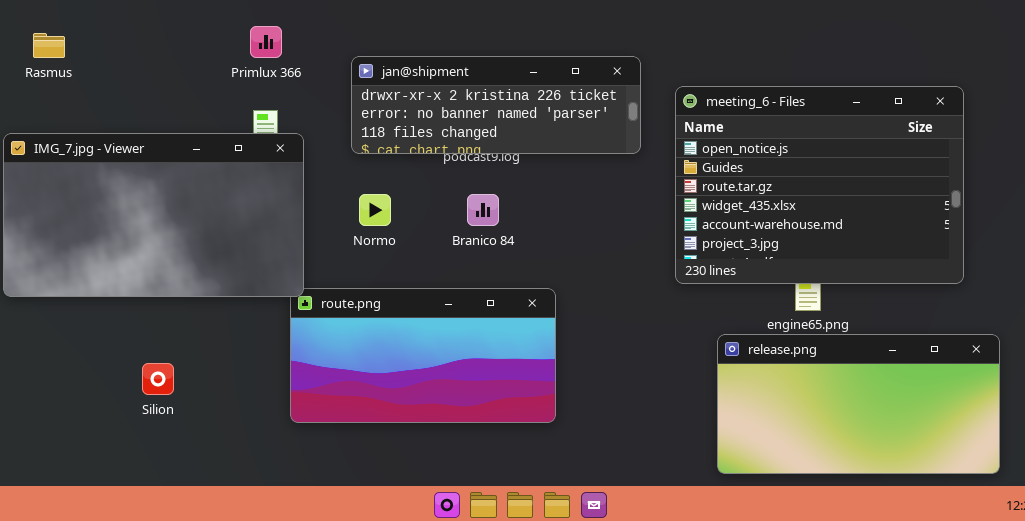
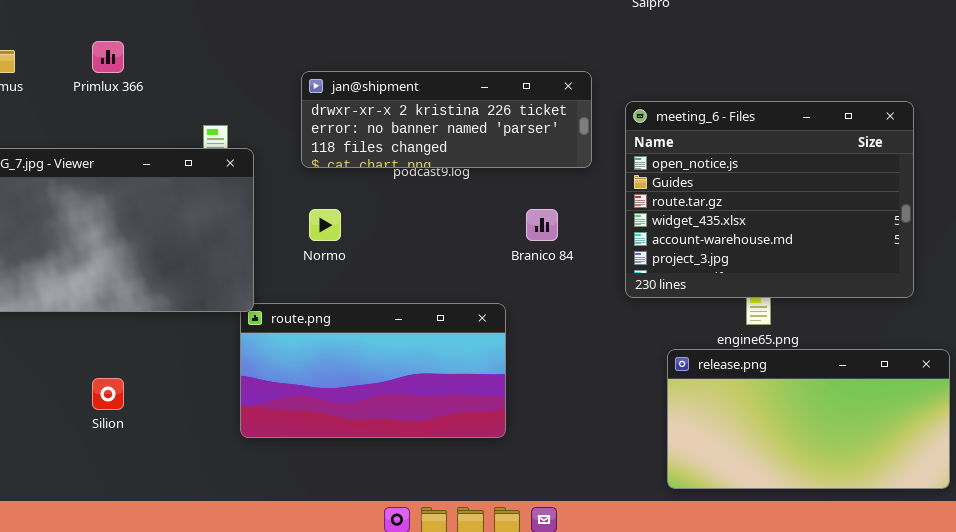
Primlux 366: [250,26,282,58] -> [92,41,124,73], moved
Branico 84: [467,194,499,226] -> [526,209,558,241], moved

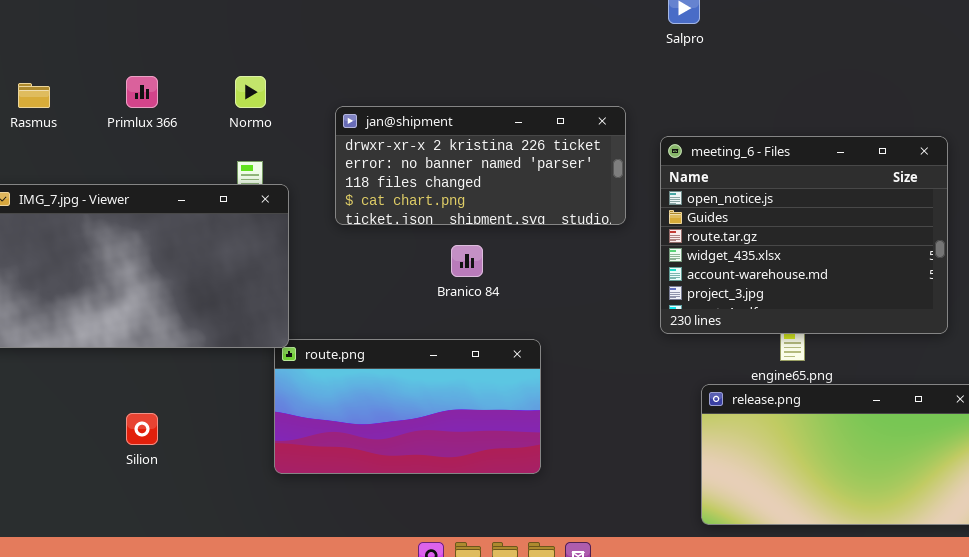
jan@shipment: [301,71,592,168] -> [335,106,626,225], resized
Normo: [309,209,341,241] -> [235,76,266,108], moved
Branico 84: [526,209,558,241] -> [451,245,483,277], moved

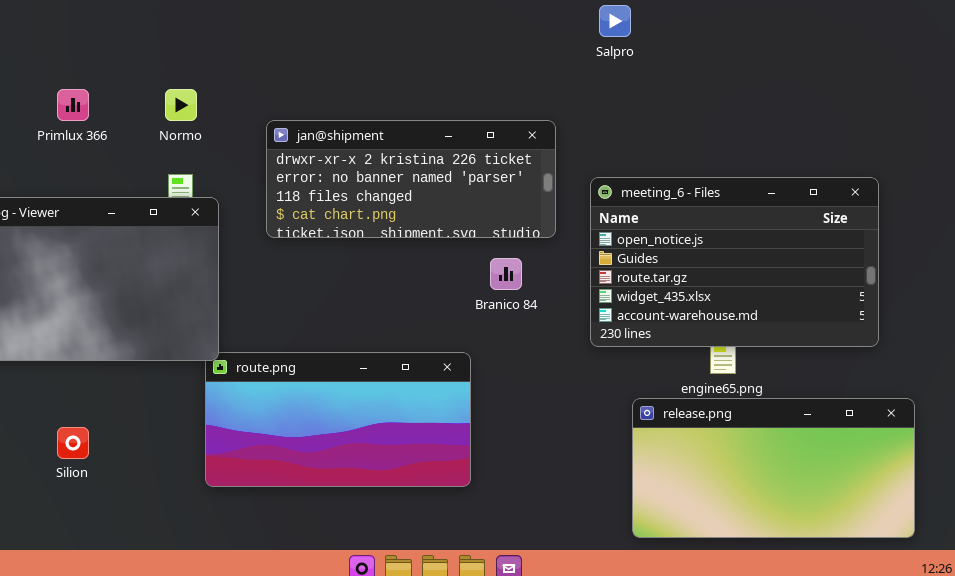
meeting_6 - Files: [660,136,948,334] -> [590,177,879,347], resized
Branico 84: [451,245,483,277] -> [490,258,522,290], moved

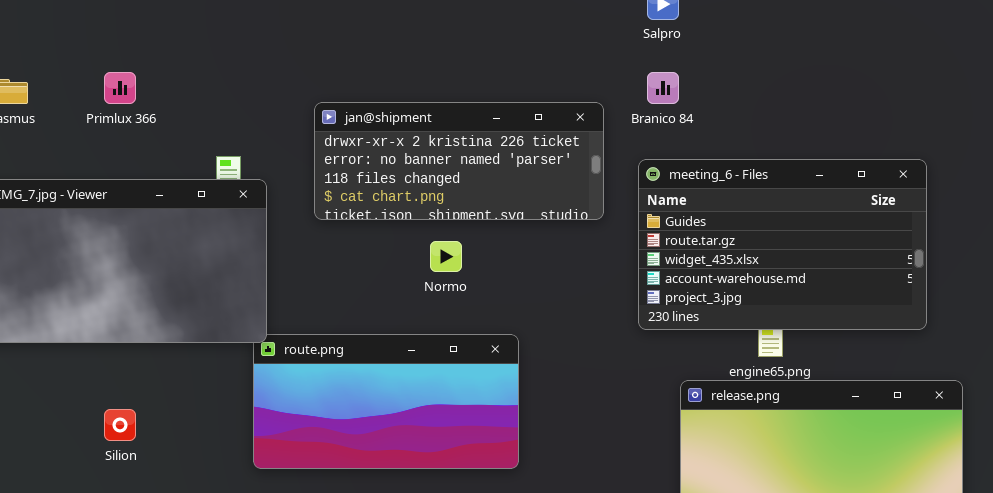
Normo: [165,89,197,121] -> [430,241,462,272], moved
meeting_6 - Files: [590,177,879,347] -> [638,159,927,330], scrolled down 1 row
Branico 84: [490,258,522,290] -> [647,72,679,104], moved

